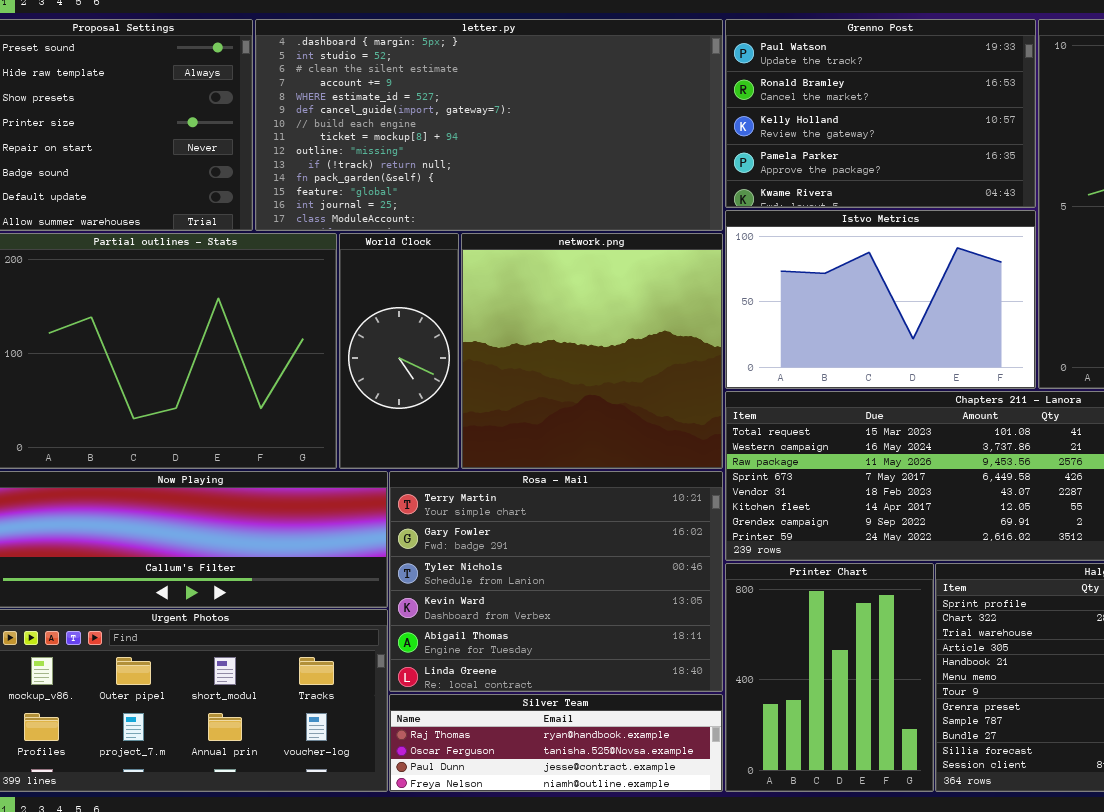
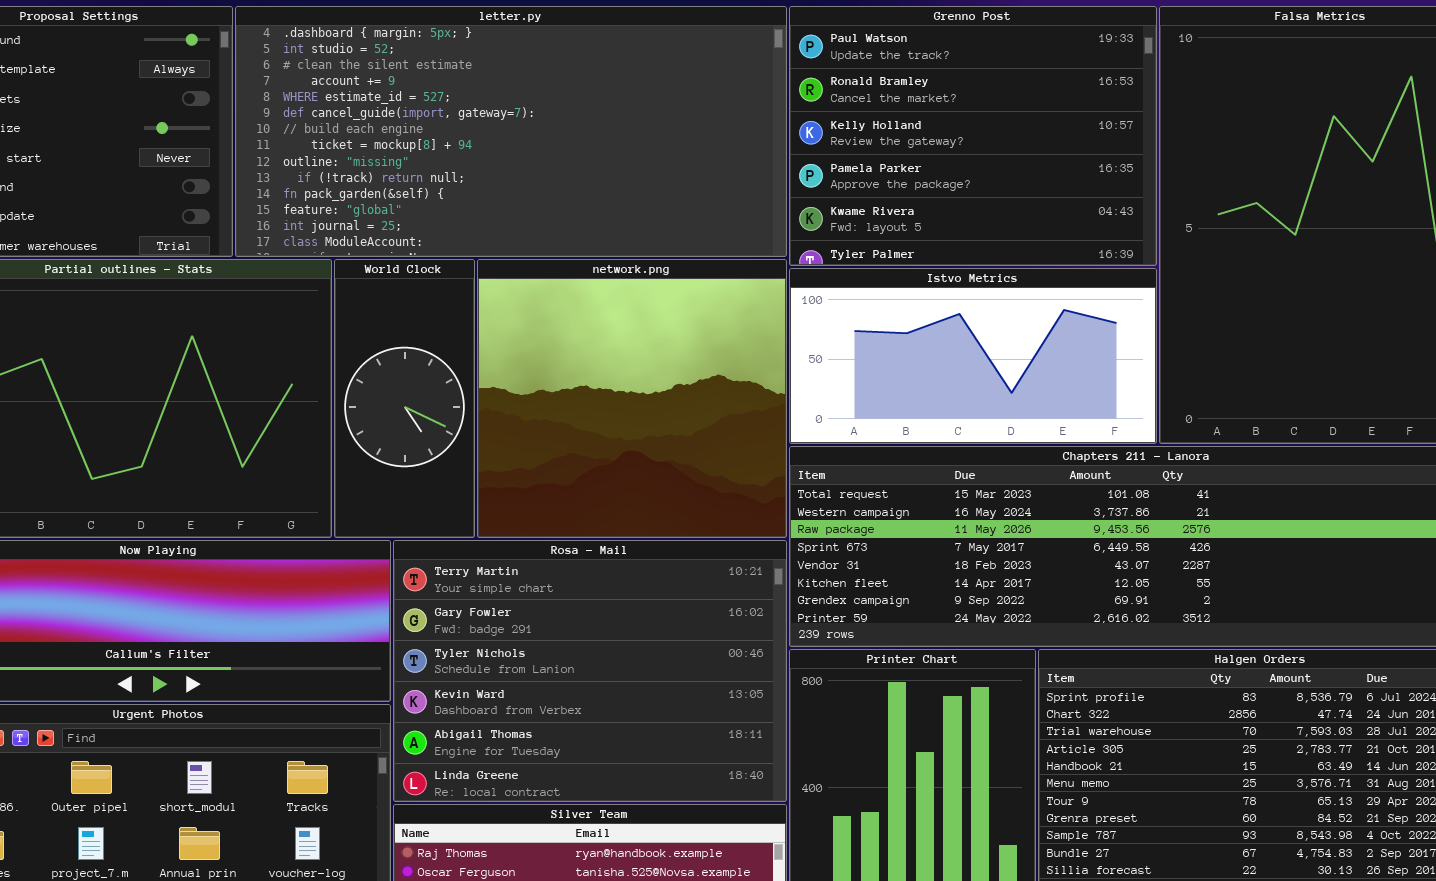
Grenno Post: [725,19,1036,208] -> [789,6,1157,266], resized
Istvo Metrics: [725,210,1036,389] -> [789,268,1157,444], resized

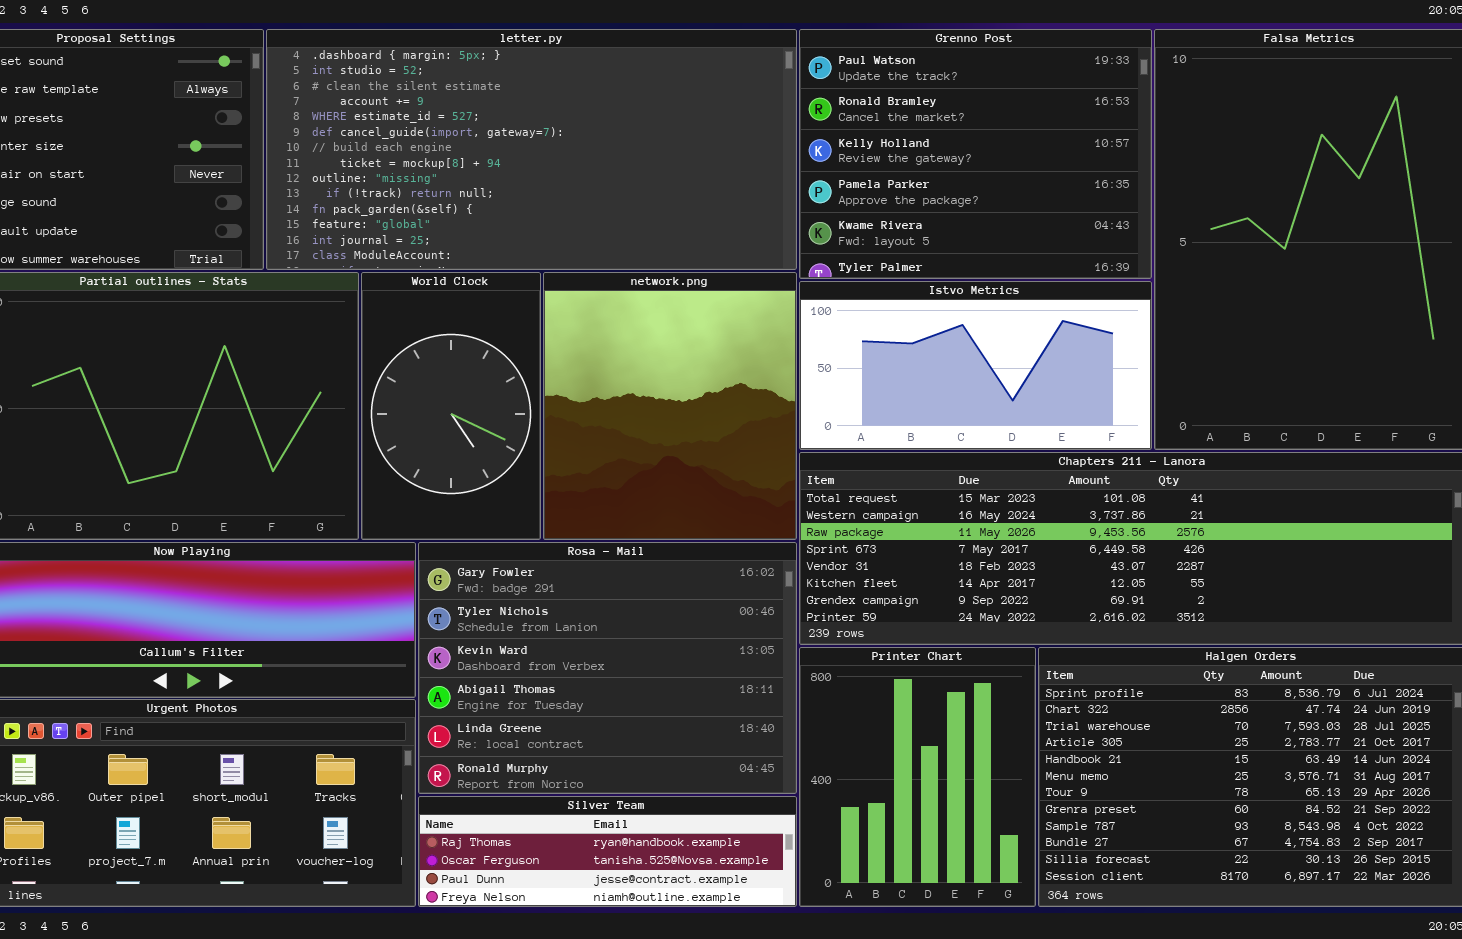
World Clock: [334,259,475,538] -> [361,272,541,540], resized
network.png: [477,259,787,538] -> [543,272,797,540], resized
Rosa - Mail: [393,540,787,802] -> [418,542,797,794], scrolled down 1 row

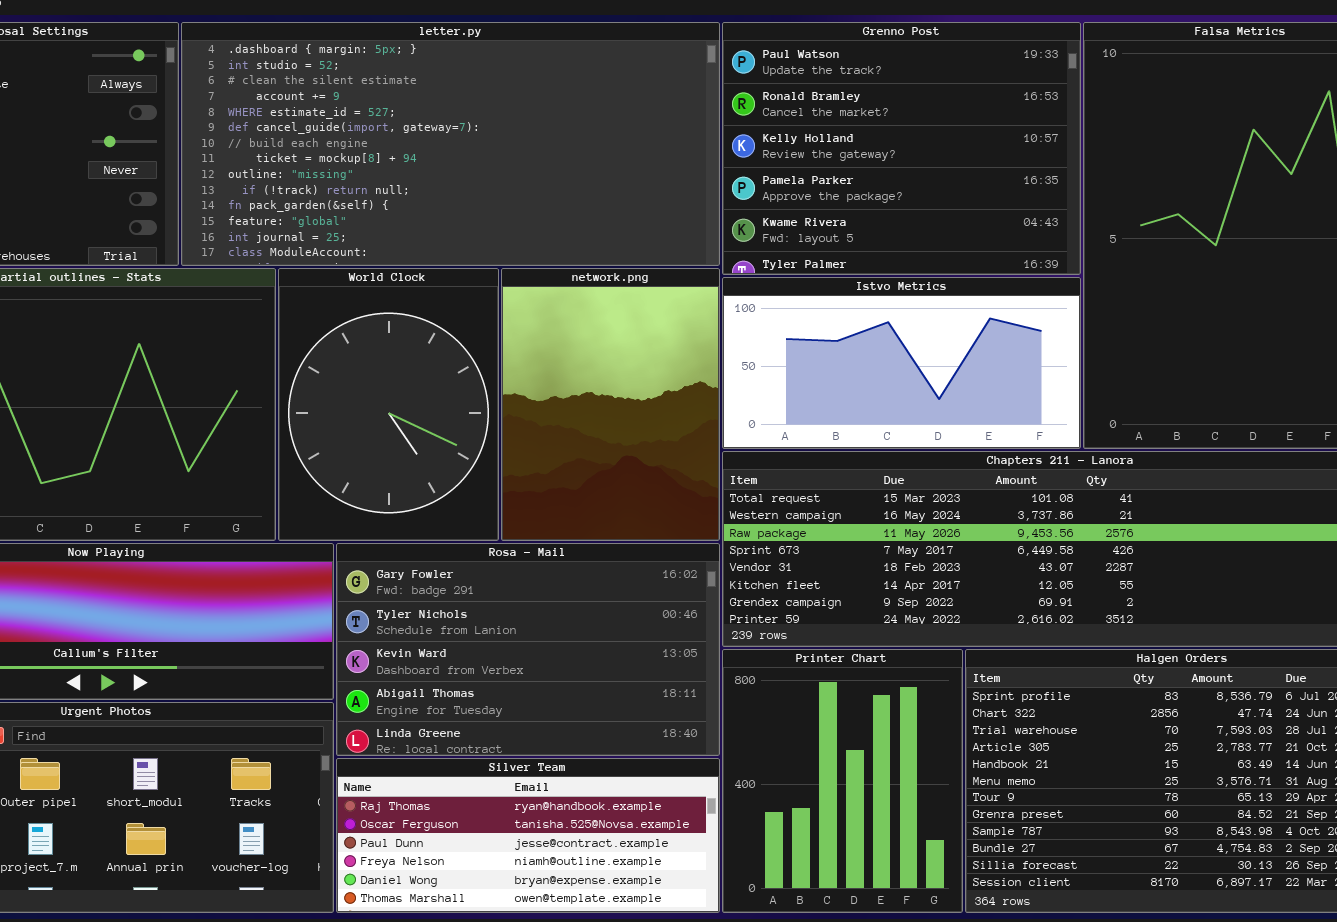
World Clock: [361,272,541,540] -> [278,268,499,541], resized
network.png: [543,272,797,540] -> [501,268,720,541], resized
Rosa - Mail: [418,542,797,794] -> [336,543,720,756], resized
Silver Team: [418,796,797,907] -> [336,758,720,913], resized

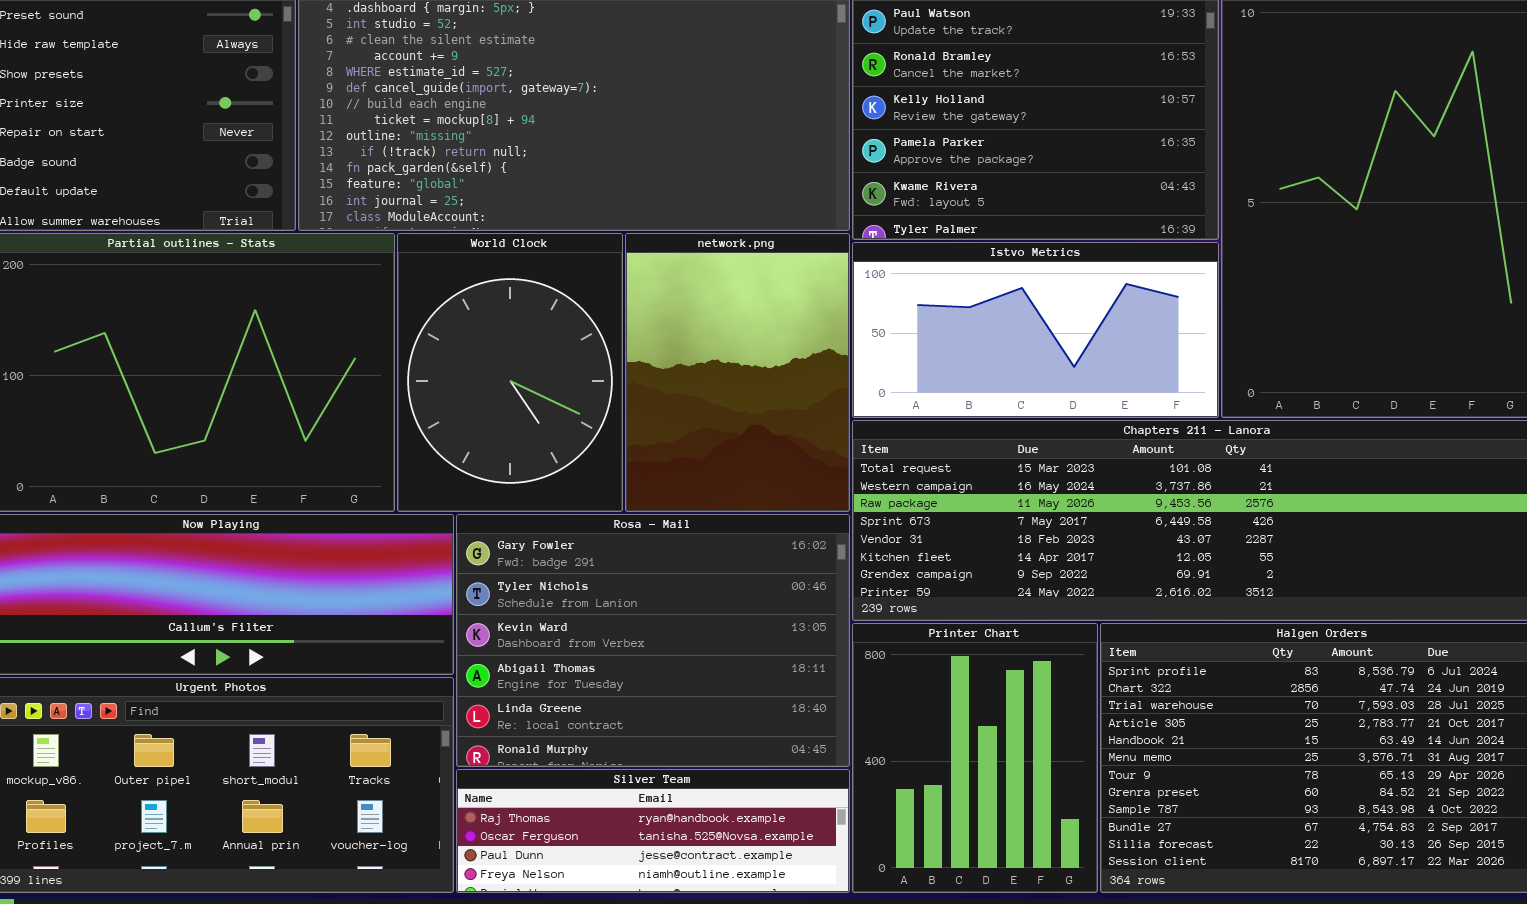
Rosa - Mail: [336,543,720,756] -> [456,514,850,767], resized
Silver Team: [336,758,720,913] -> [456,769,850,893], resized

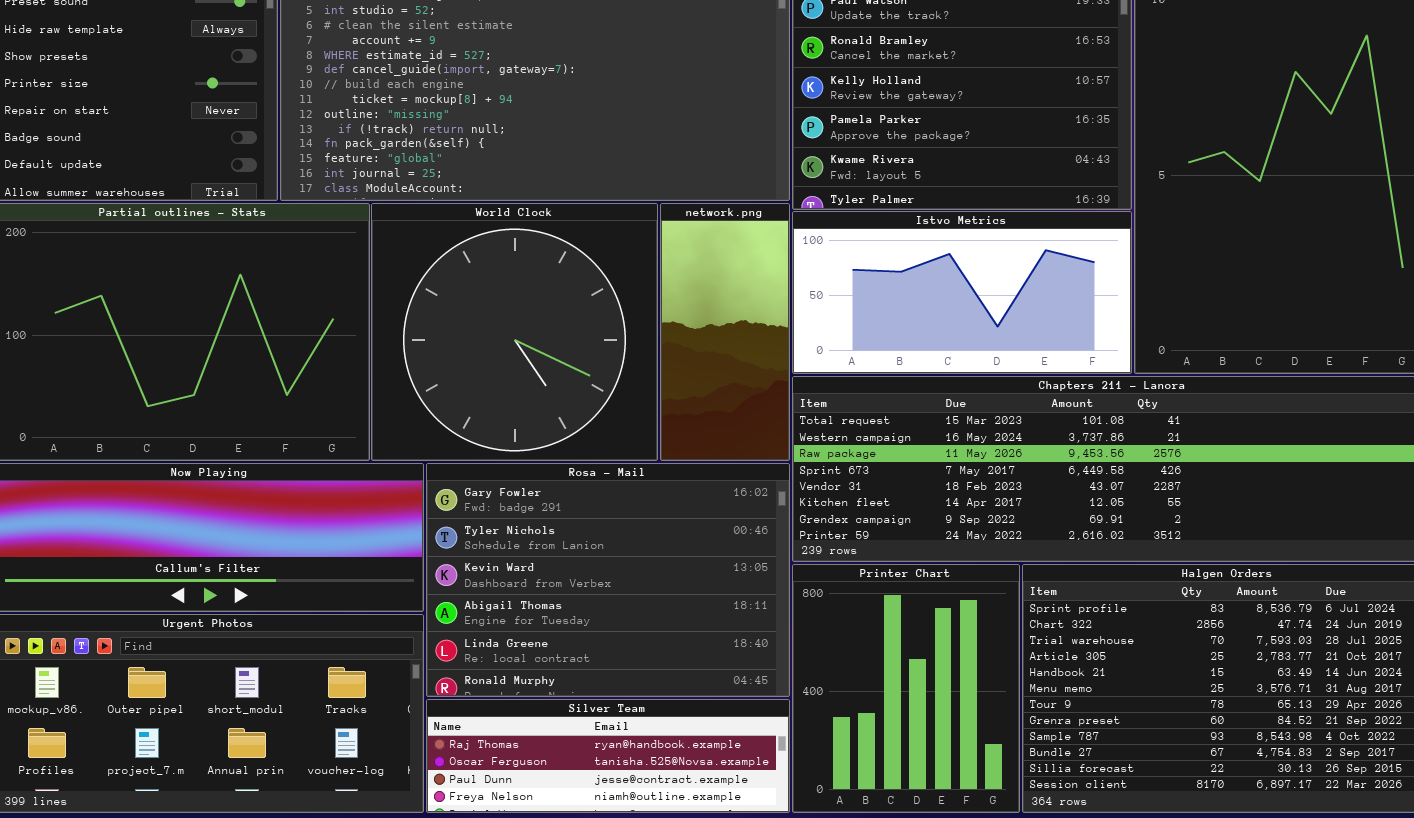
World Clock: [397,233,623,512] -> [371,203,658,461], resized
network.png: [625,233,850,512] -> [660,203,790,461], resized

